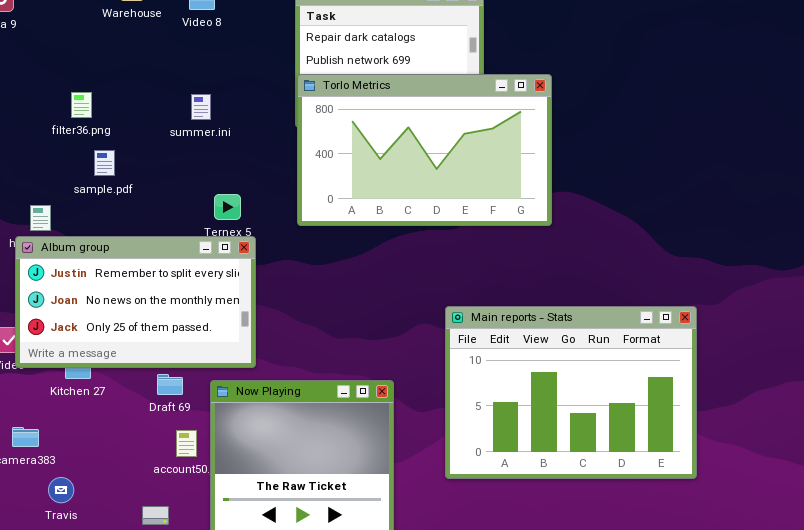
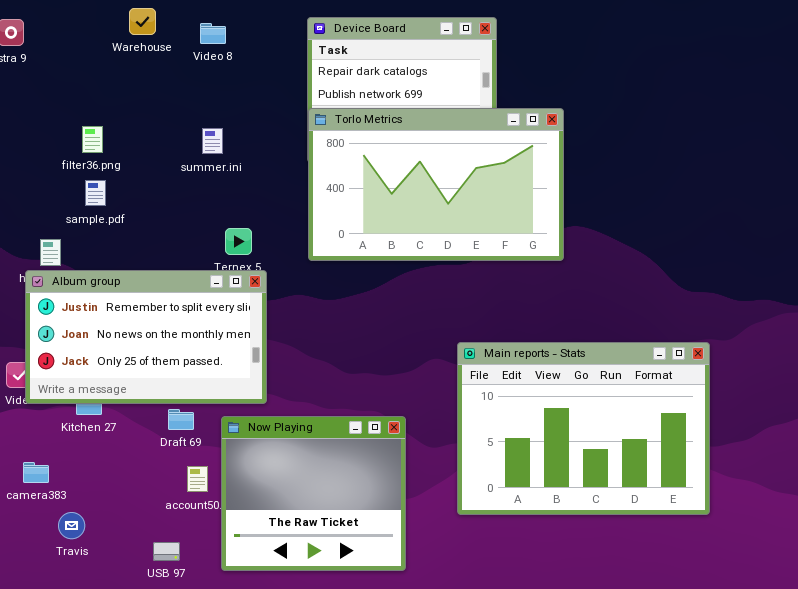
sample.pdf: [94,150,115,176] -> [85,180,106,206], moved

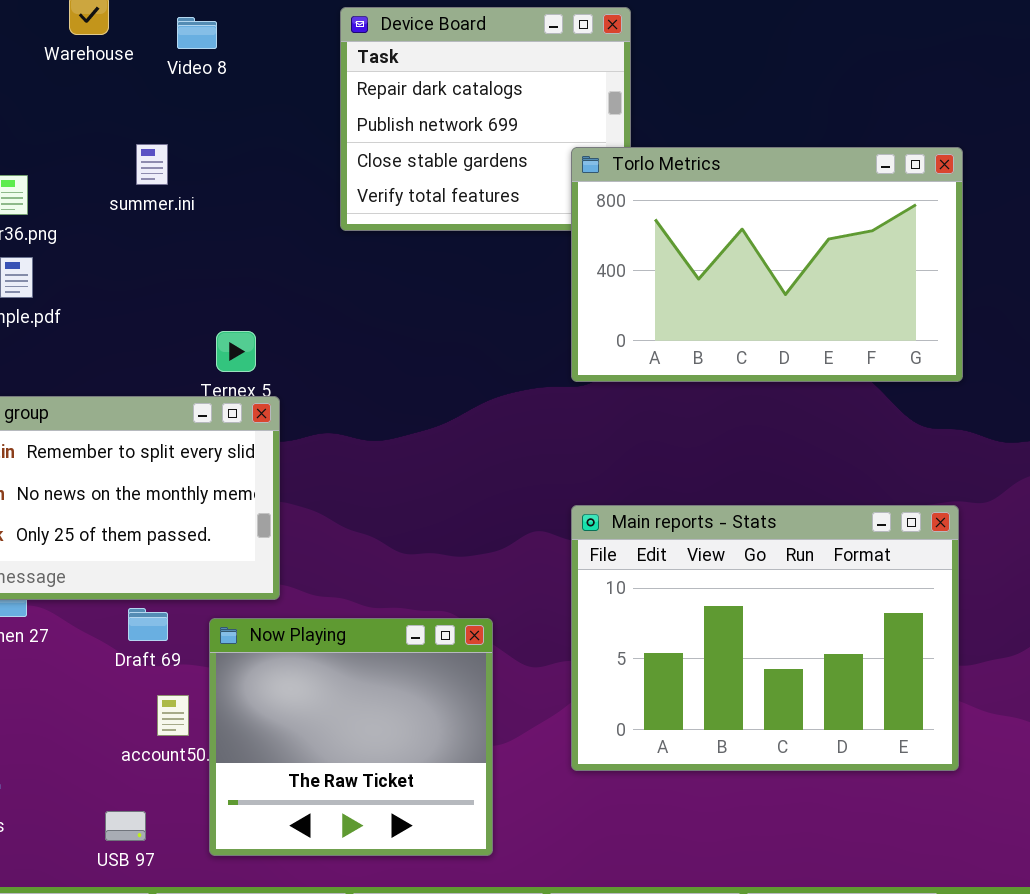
Torlo Metrics: [308,108,564,261] -> [571,147,963,382], moved
summer.ini: [202,128,223,154] -> [136,144,168,185], moved

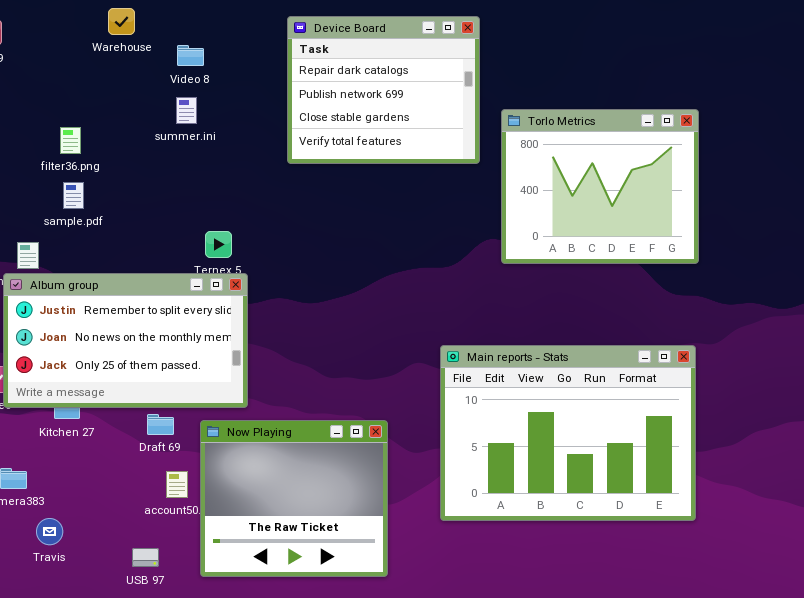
Video 8: [177,17,217,49] -> [177,45,204,66], moved
summer.ini: [136,144,168,185] -> [176,97,197,124], moved
Torlo Metrics: [571,147,963,382] -> [501,109,699,264], resized

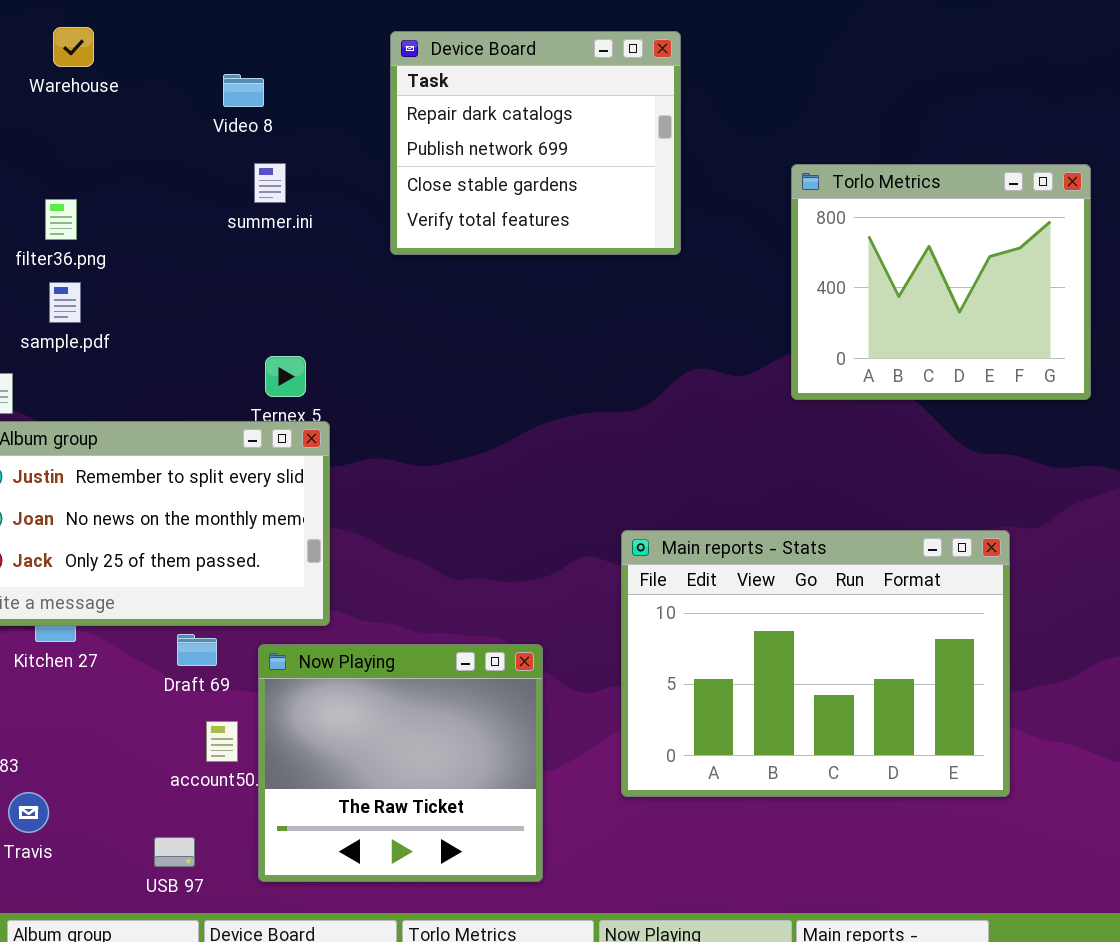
Warehouse: [108,8,135,35] -> [53,27,94,67], moved
summer.ini: [176,97,197,124] -> [254,163,286,203], moved
Torlo Metrics: [501,109,699,264] -> [791,164,1091,400], moved

